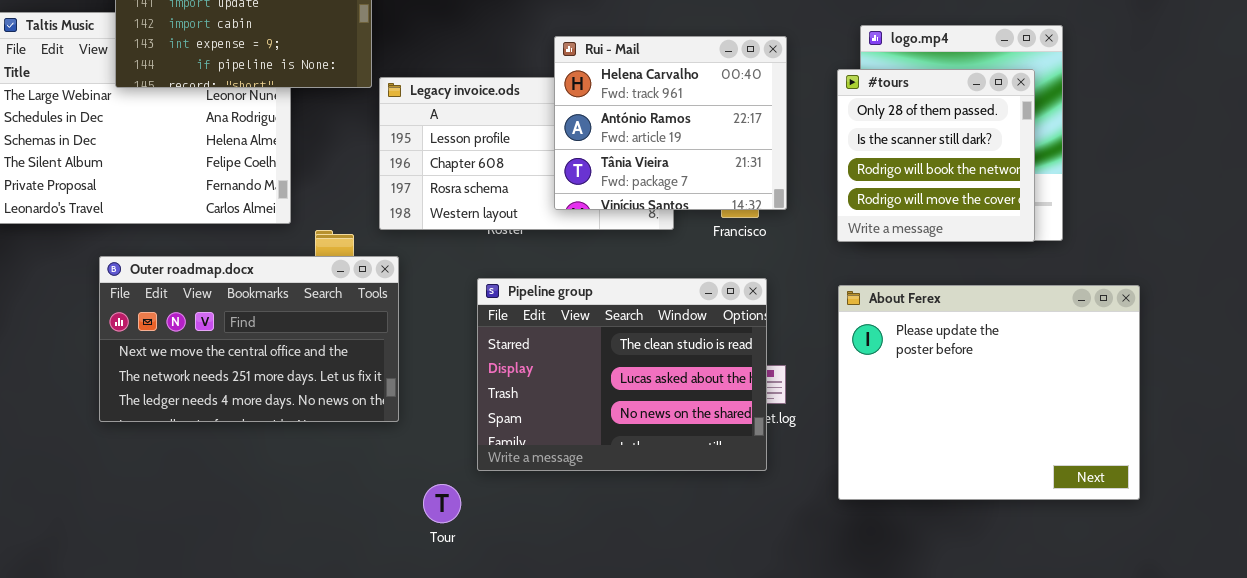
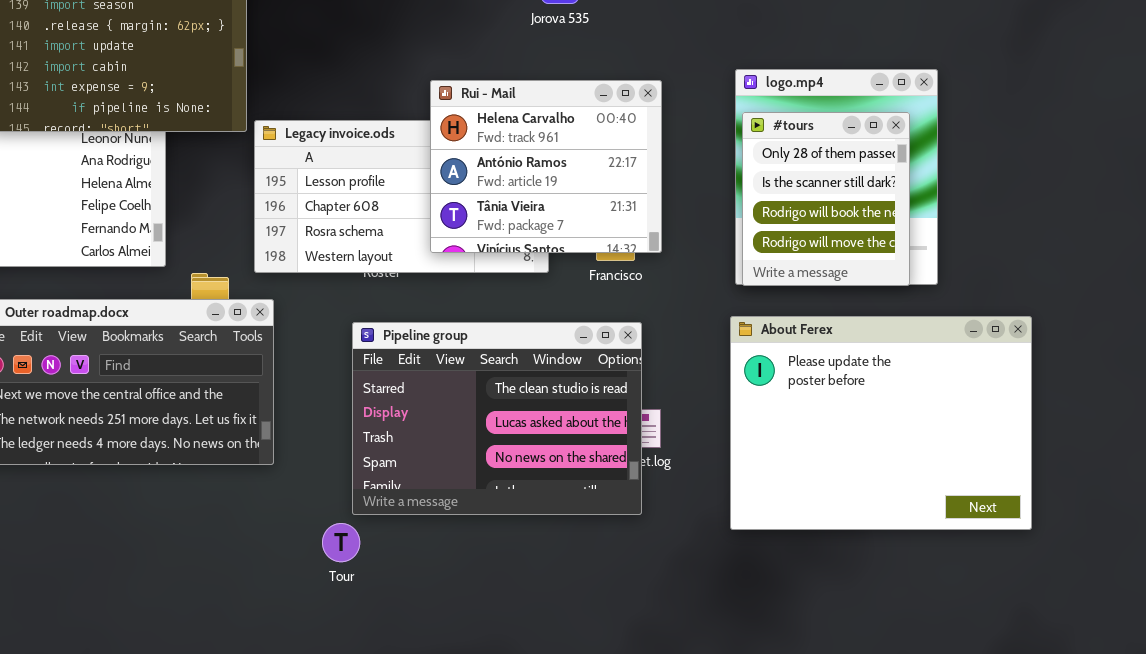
#tours: [837,69,1035,242] -> [742,112,910,286], resized
About Ferex: [838,285,1140,500] -> [730,316,1032,530], moved
Tour: [423,484,461,523] -> [322,523,360,562], moved

